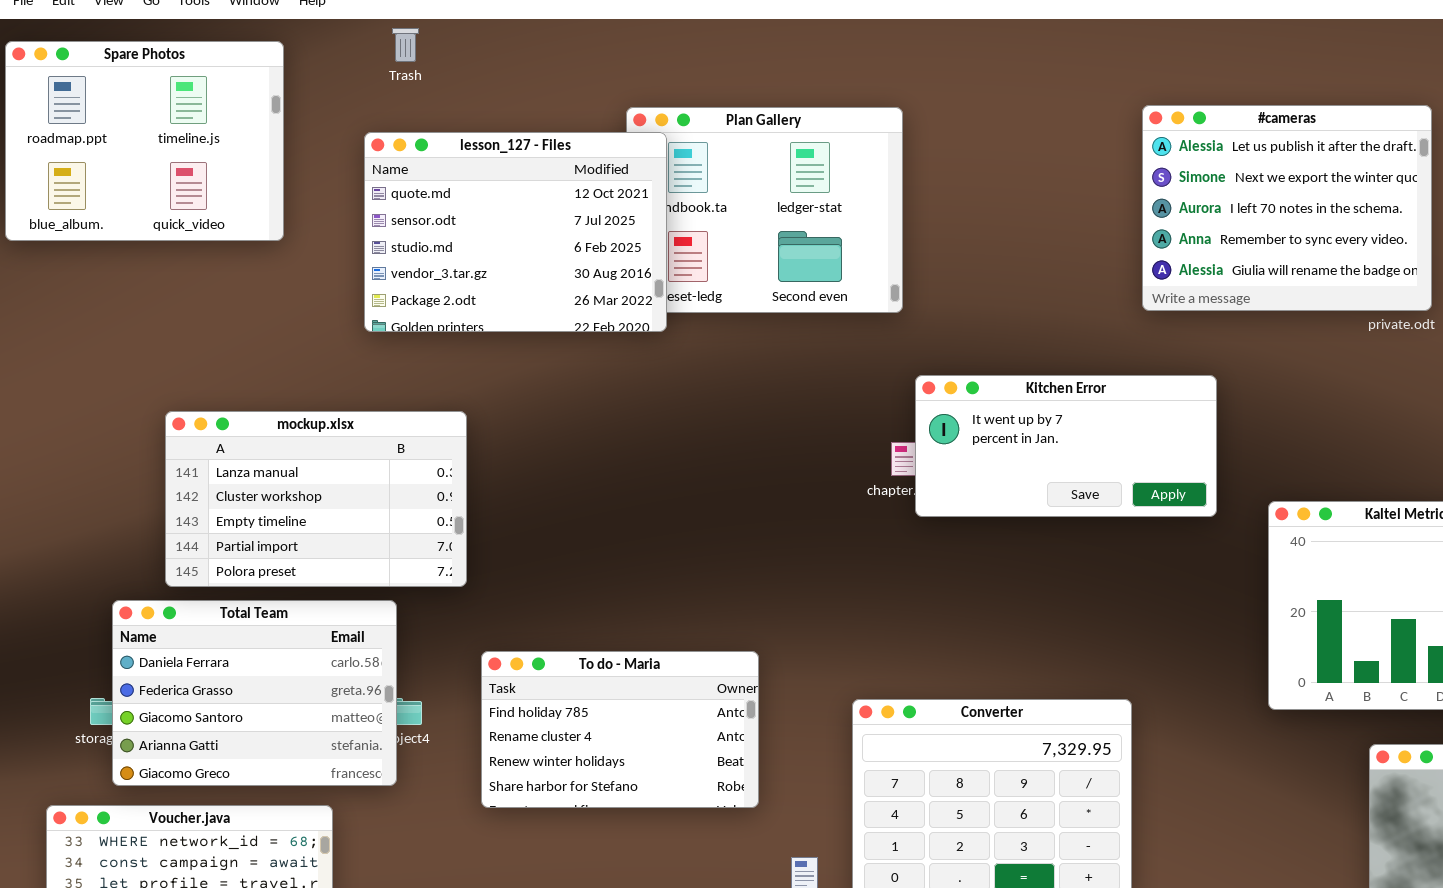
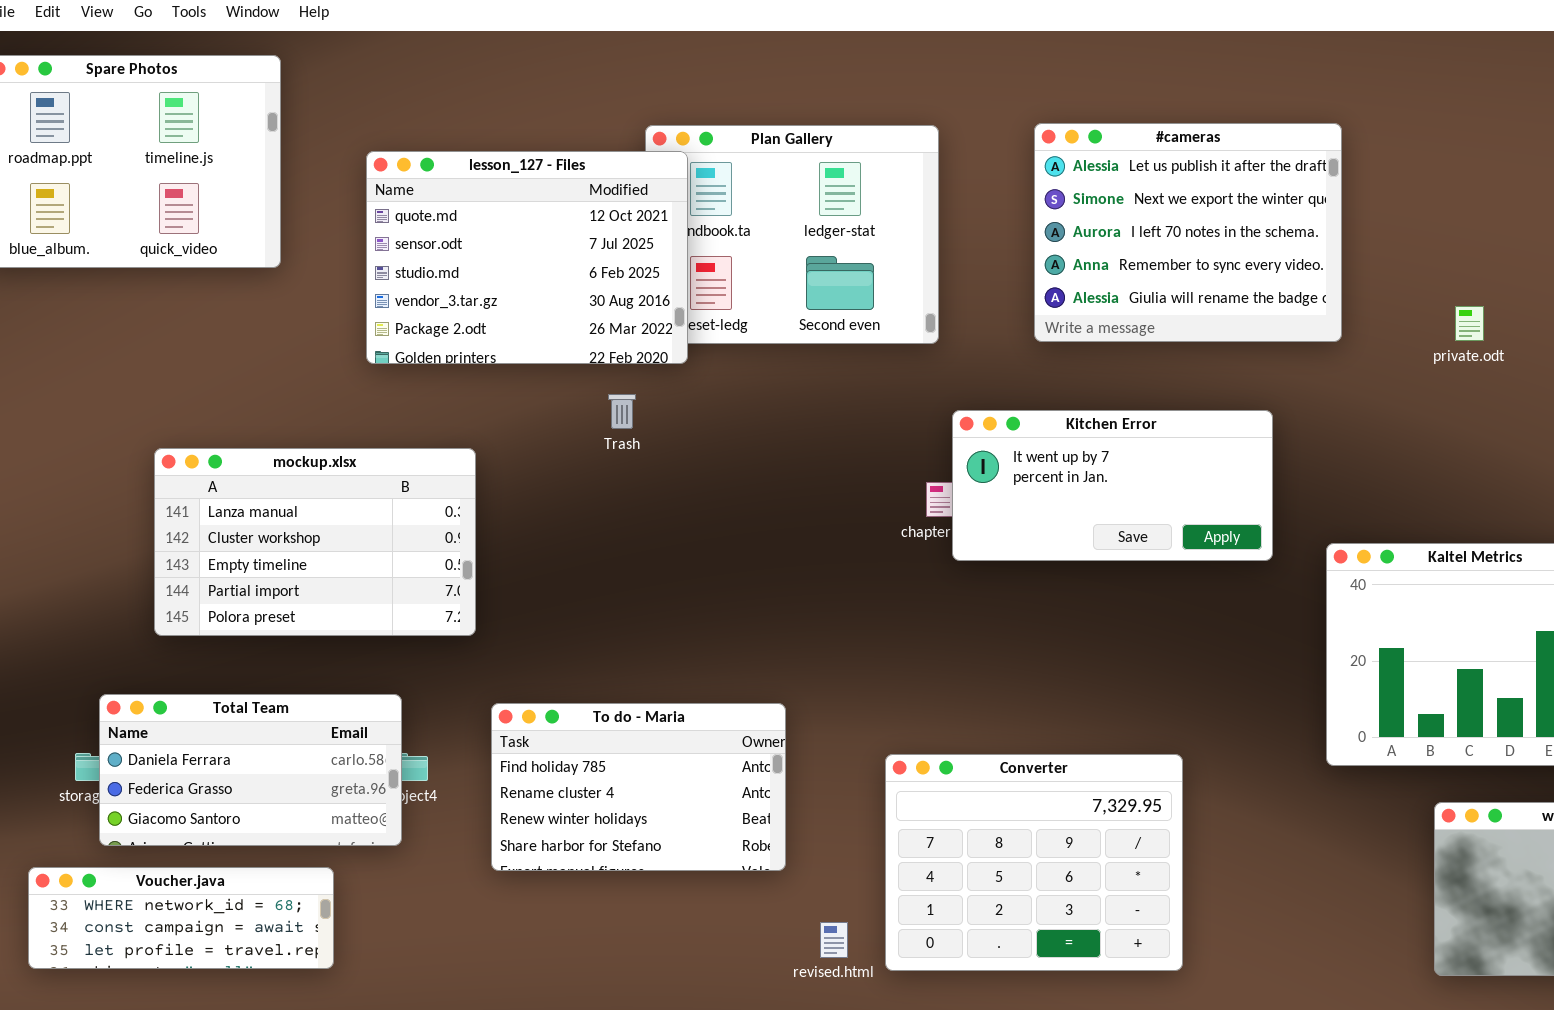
Trash: [392,28,419,62] -> [608,394,636,429], moved
#cameras: [1142,105,1432,311] -> [1034,123,1342,342], moved
Total Team: [112,600,397,786] -> [99,694,402,846], resized

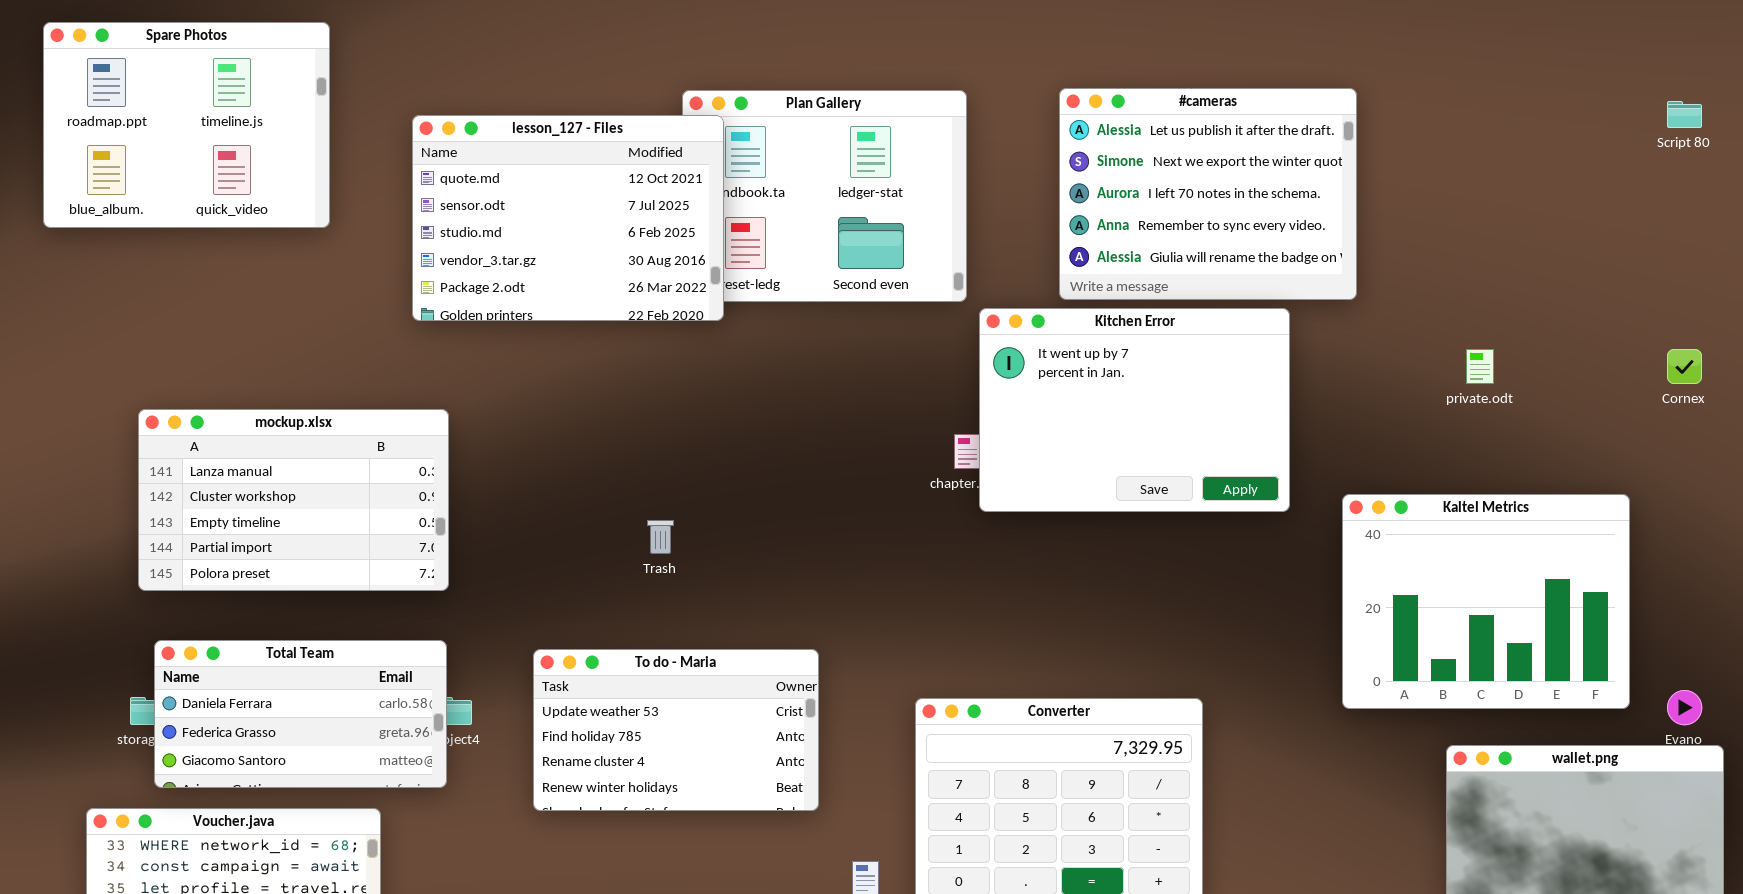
private.odt: [1455,306,1484,341] -> [1466,349,1494,384], moved
Trash: [608,394,636,429] -> [647,520,674,554], moved
Kitchen Error: [952,410,1273,561] -> [979,308,1290,512], resized
mockup.xlsx: [154,448,476,636] -> [138,409,449,591], moved
To do - Maria: [491,703,786,871] -> [533,649,819,811], scrolled up 1 row

